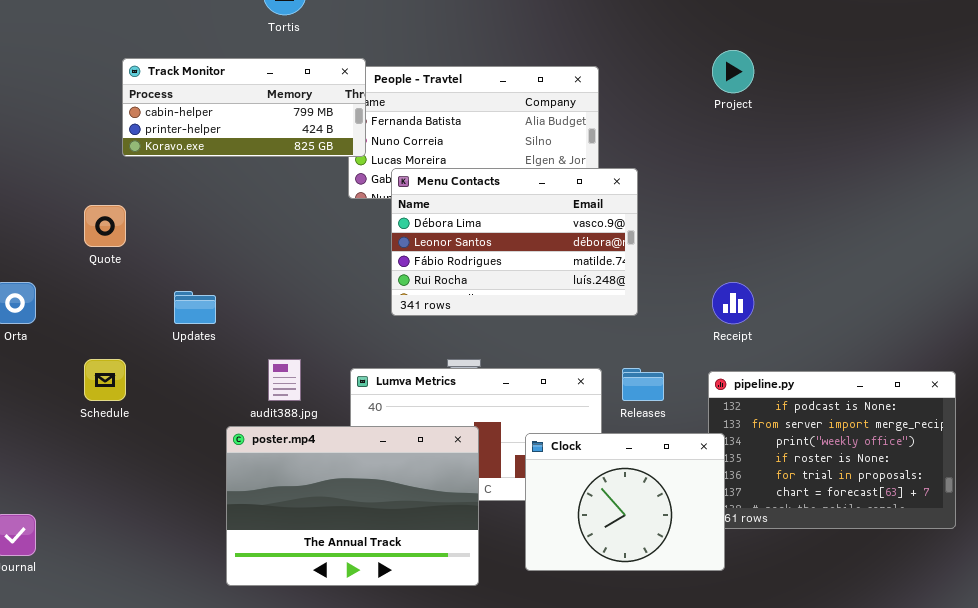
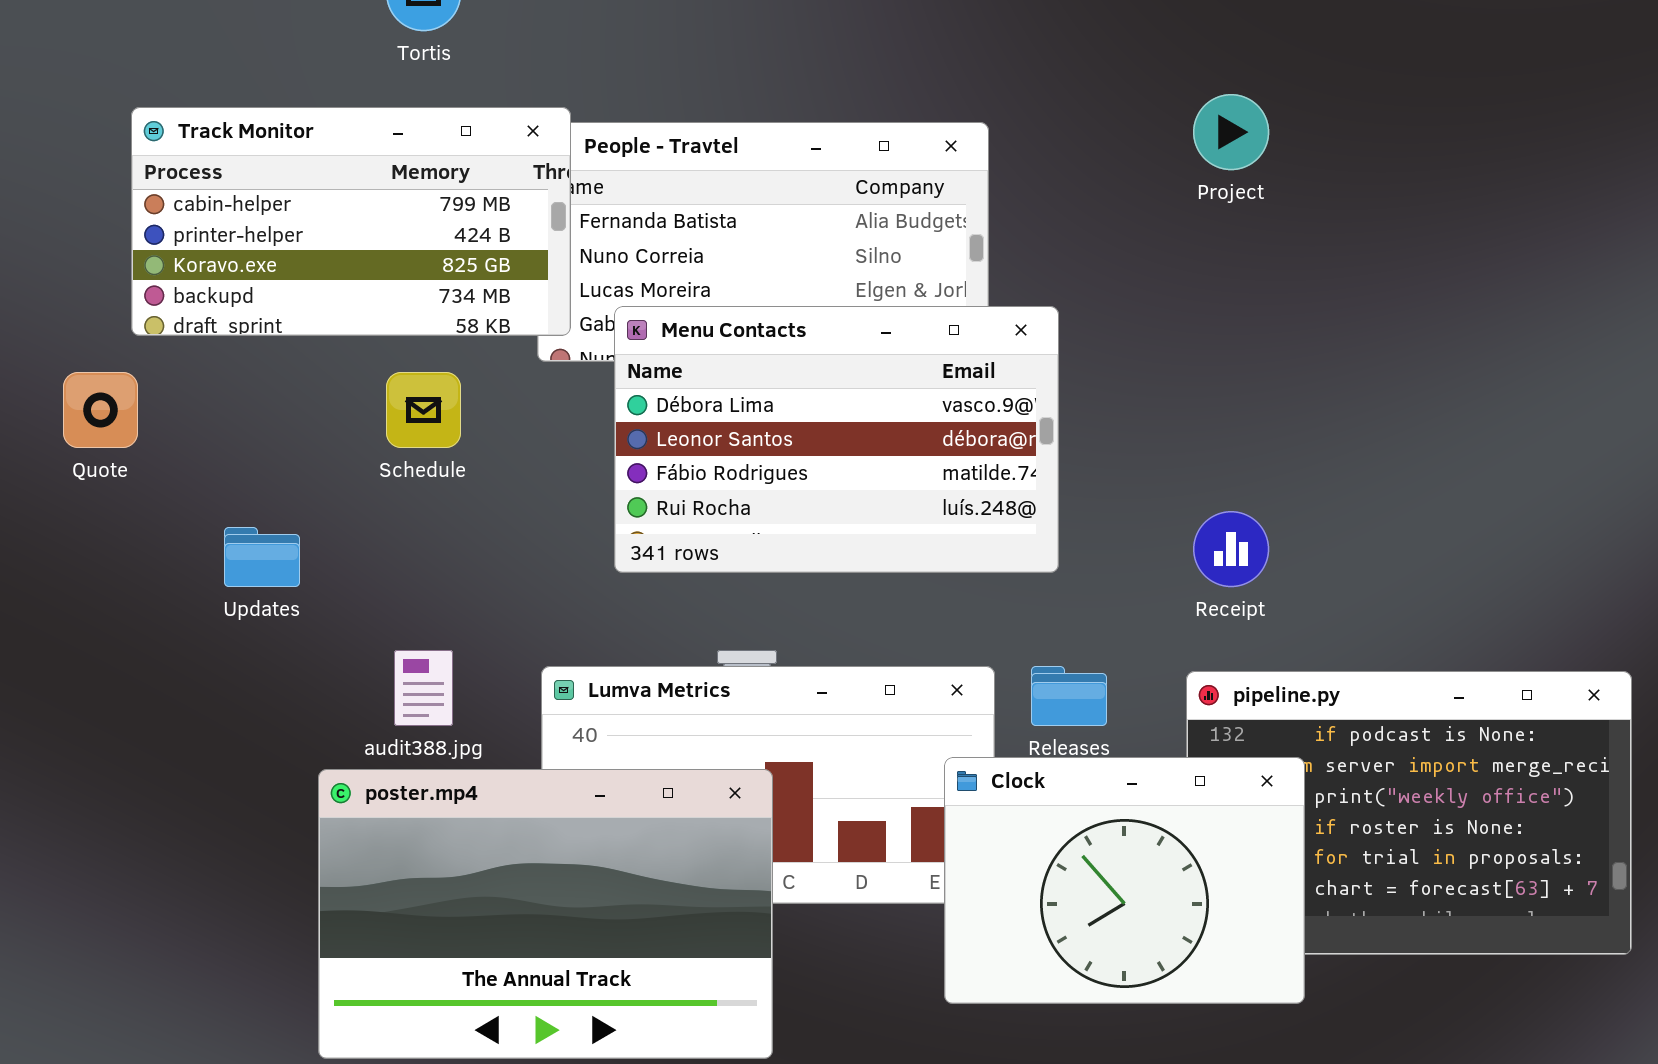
Track Monitor: [122,58,366,157] -> [131,107,571,336], resized
Schedule: [84,359,126,401] -> [386,372,461,448], moved
Clock: [525,433,725,571] -> [944,757,1305,1004], moved

